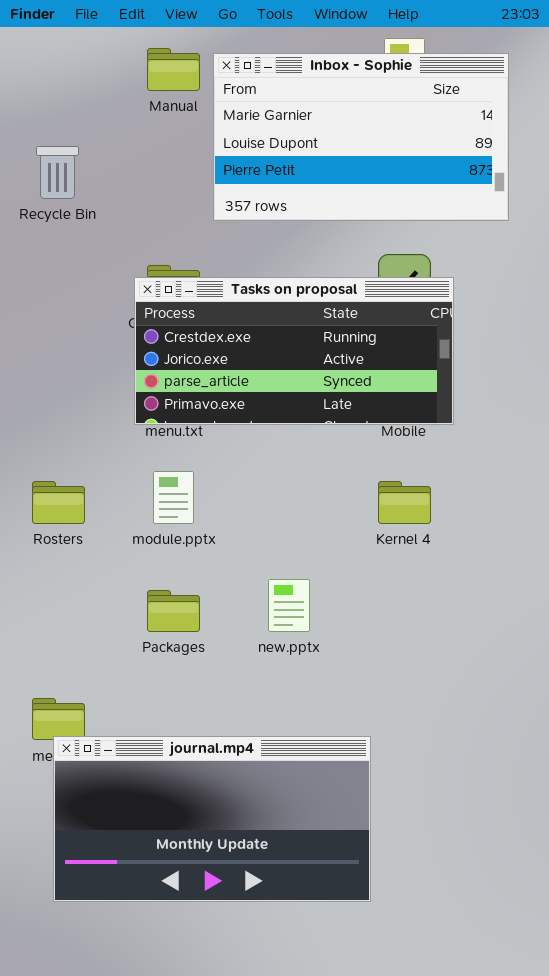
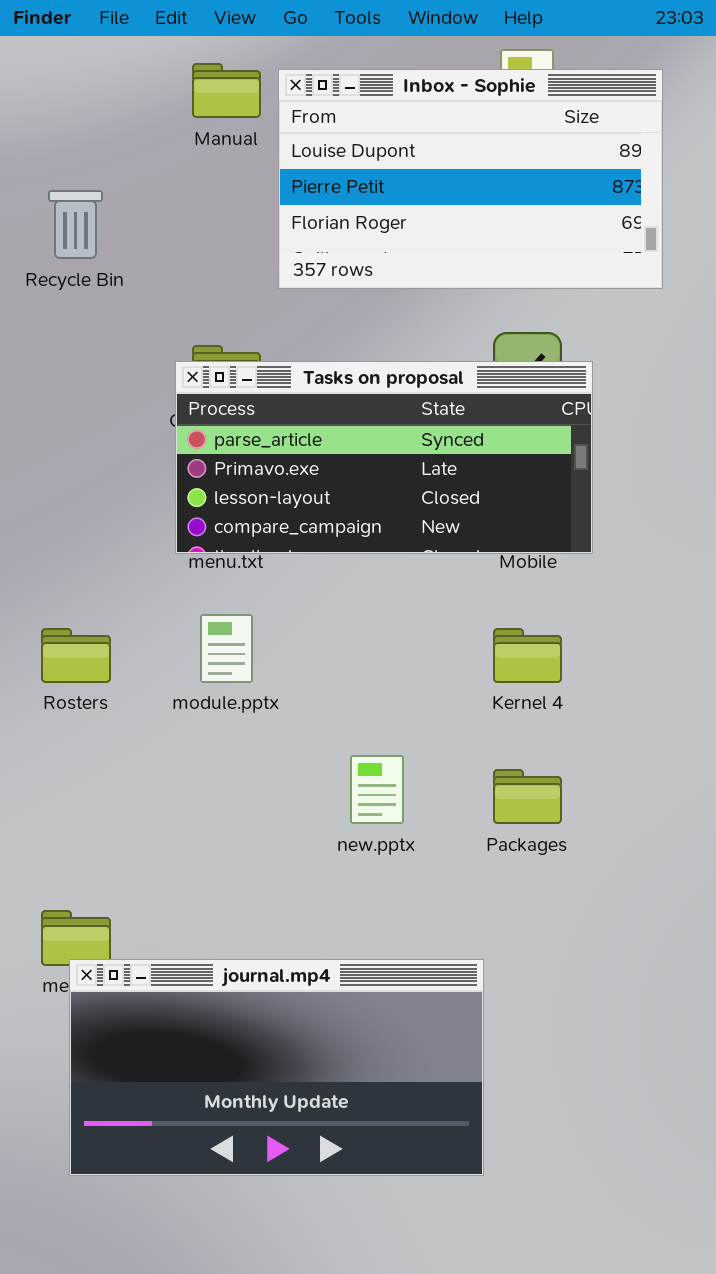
Inbox - Sophie: [213,53,509,221] -> [278,69,663,289], scrolled down 1 row
Tasks on proposal: [134,277,454,425] -> [175,361,593,554], scrolled down 2 rows
Packages: [147,590,200,632] -> [493,769,562,824], moved

